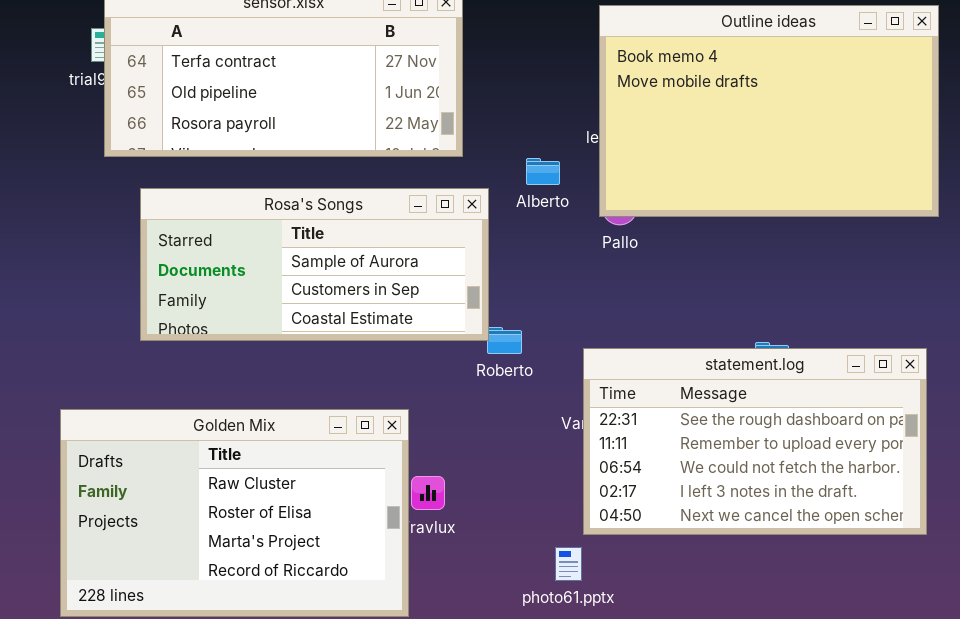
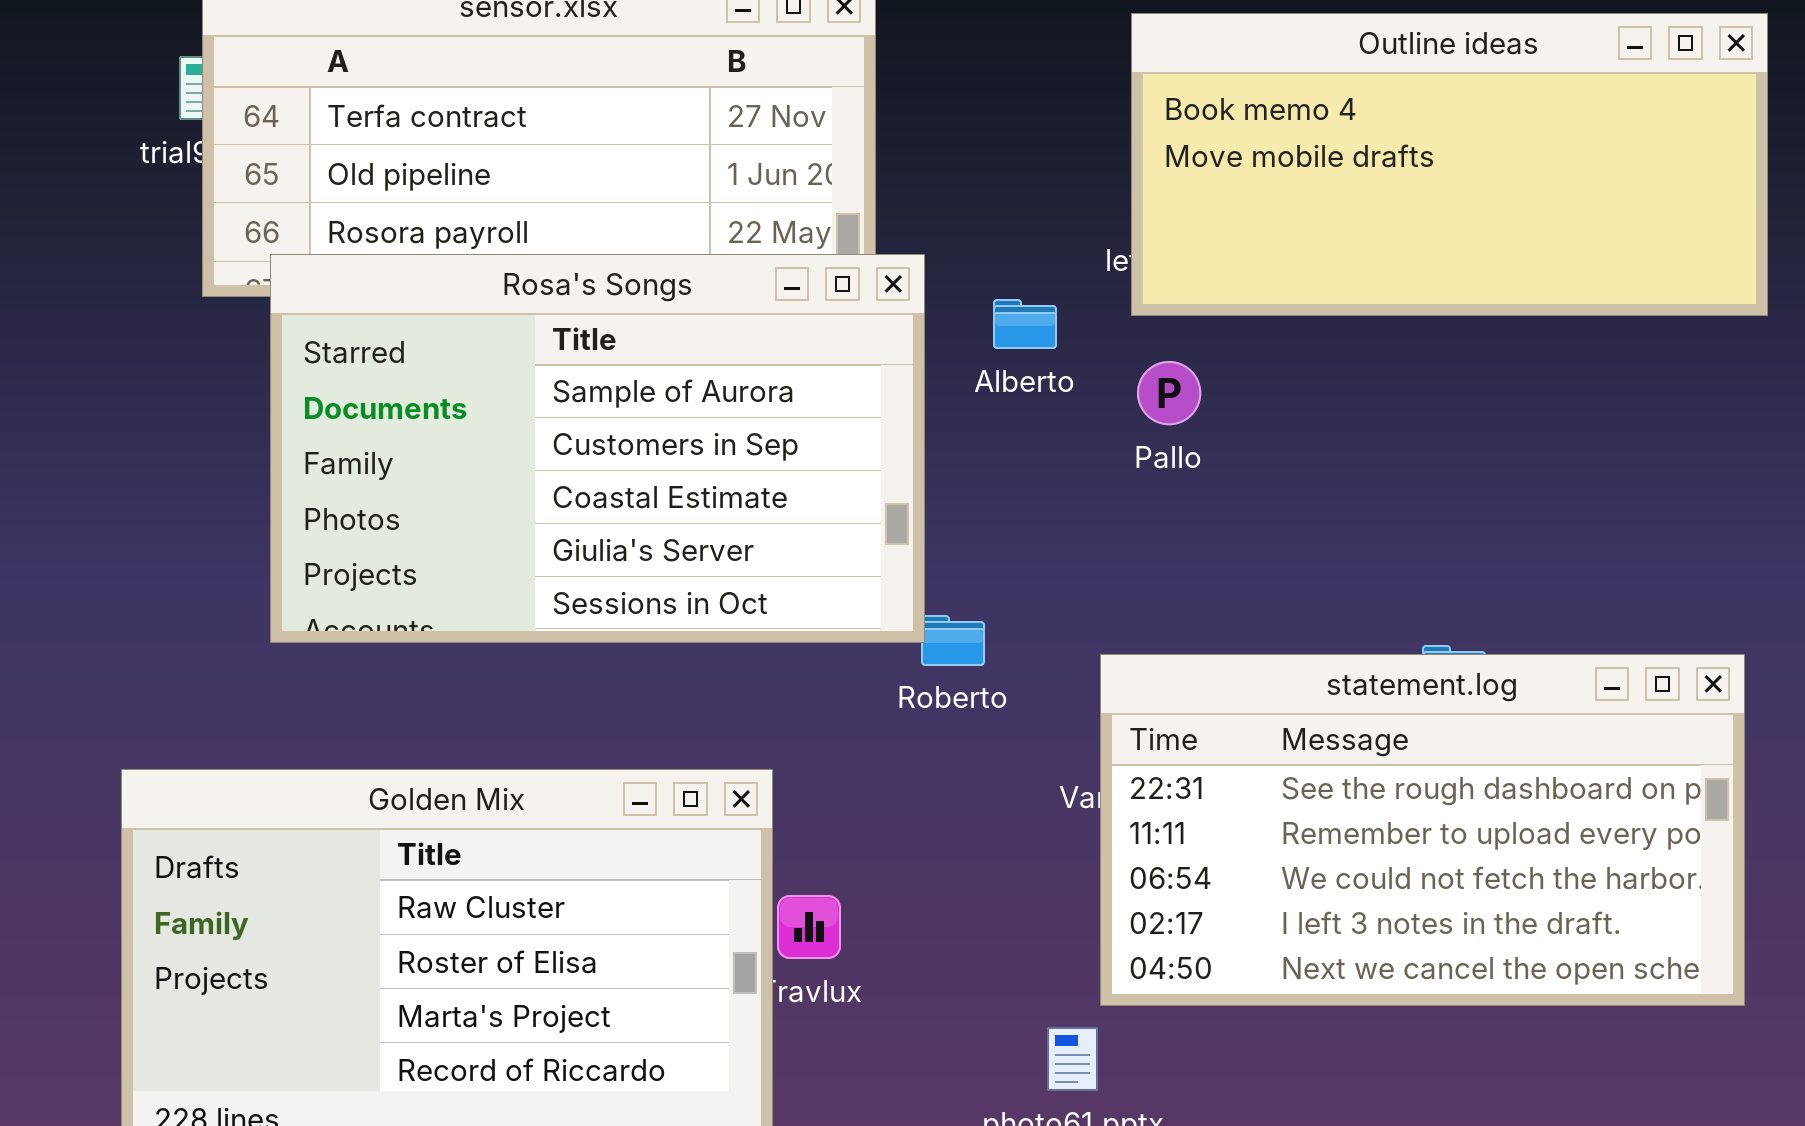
Outline ideas: [599,5,939,217] -> [1131,13,1768,316], resized
Rosa's Songs: [140,188,489,341] -> [270,254,925,643], resized

